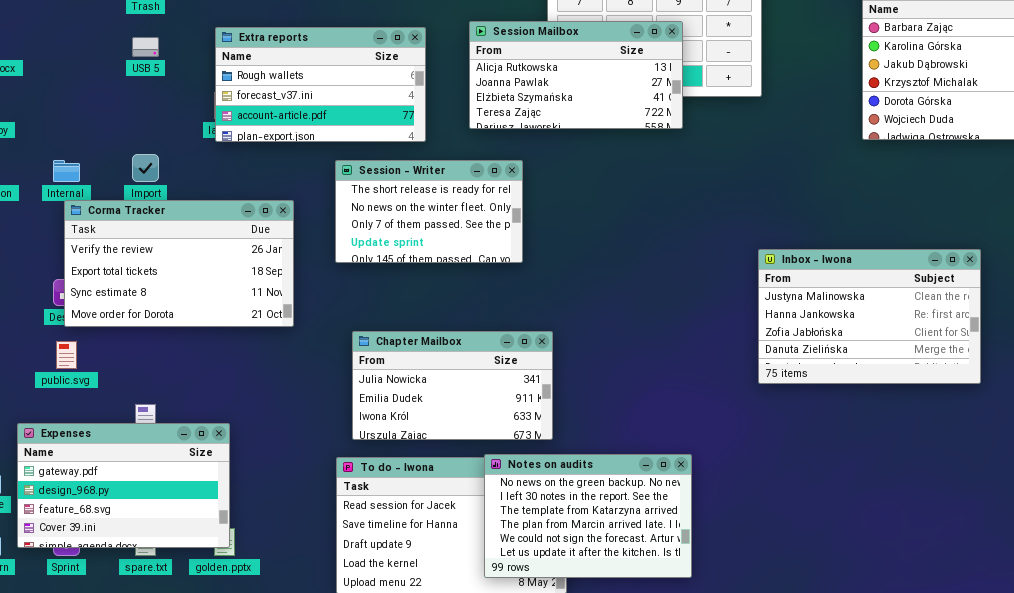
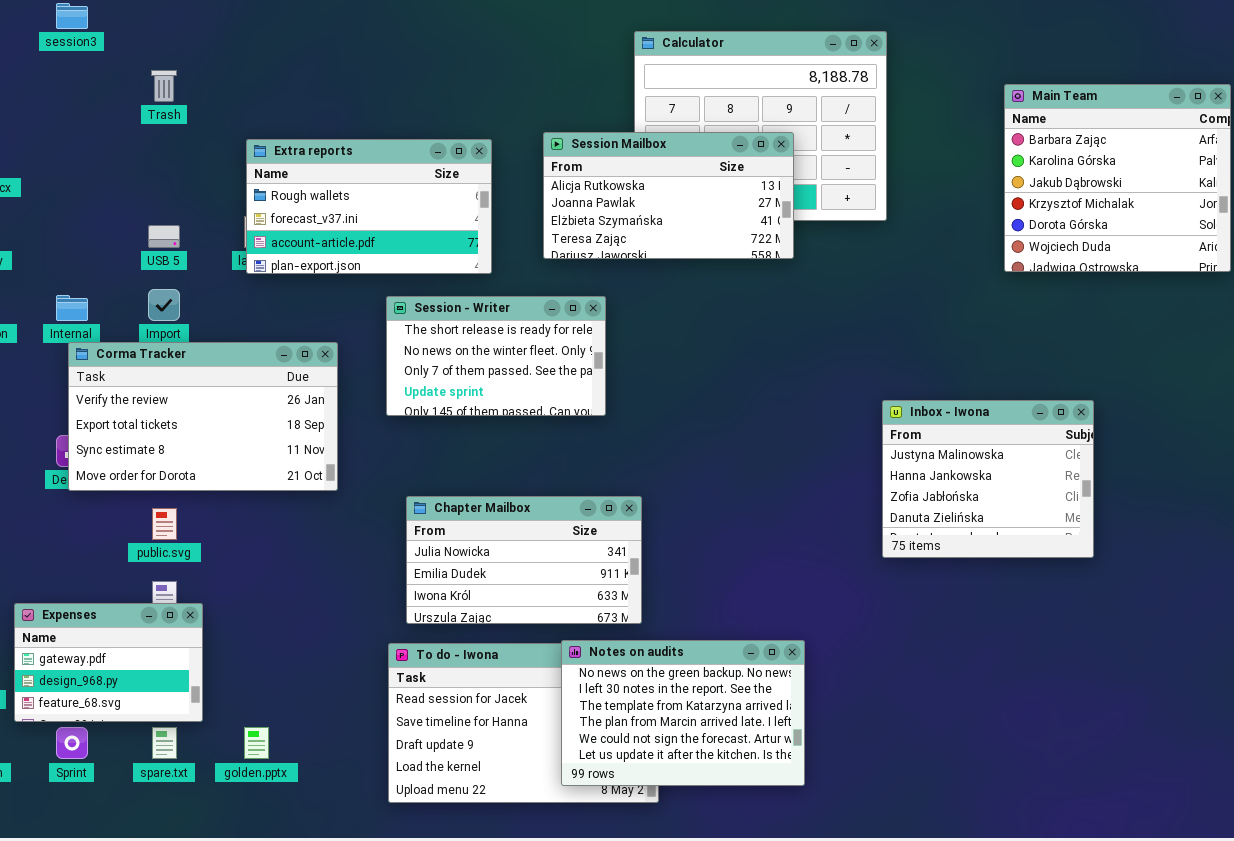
USB 5: [132,37,159,57] -> [148,225,180,248], moved
Inbox - Iwona: [758,249,981,384] -> [882,400,1094,558], resized
public.svg: [56,341,77,369] -> [152,508,177,540], moved
Expenses: [17,423,230,548] -> [14,603,203,722], resized

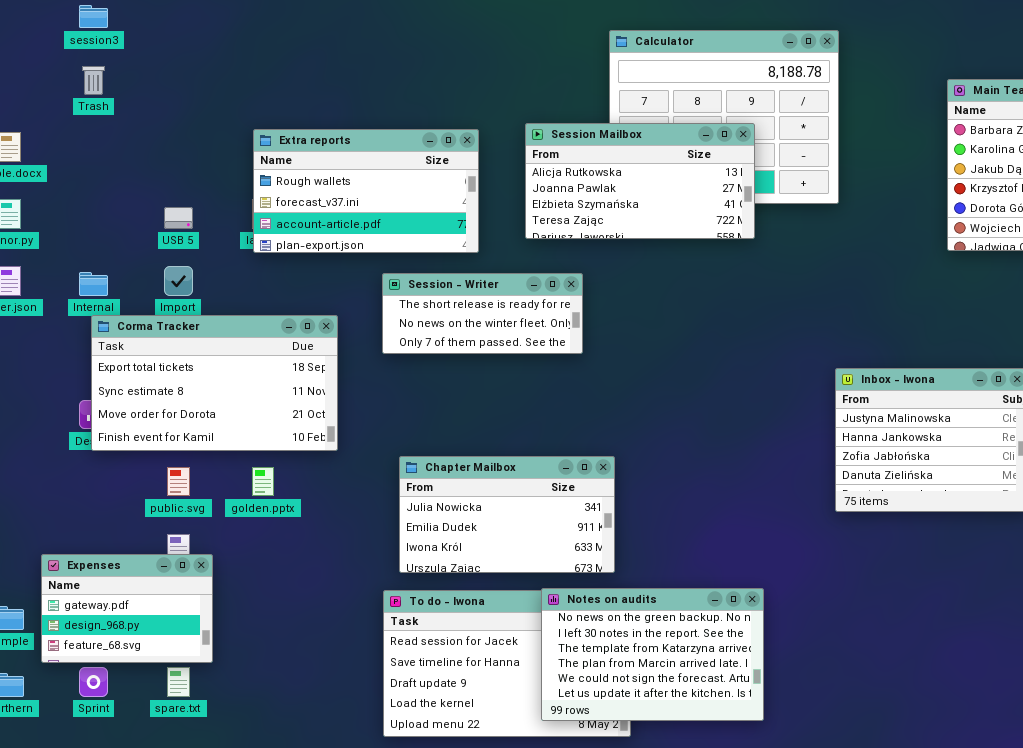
Trash: [151,70,177,102] -> [82,66,105,95], moved
Session - Writer: [386,296,606,416] -> [382,273,583,354], resized
Corma Tracker: [68,342,338,491] -> [91,315,338,451], scrolled down 1 row
golden.pptx: [244,727,269,759] -> [252,467,274,496], moved

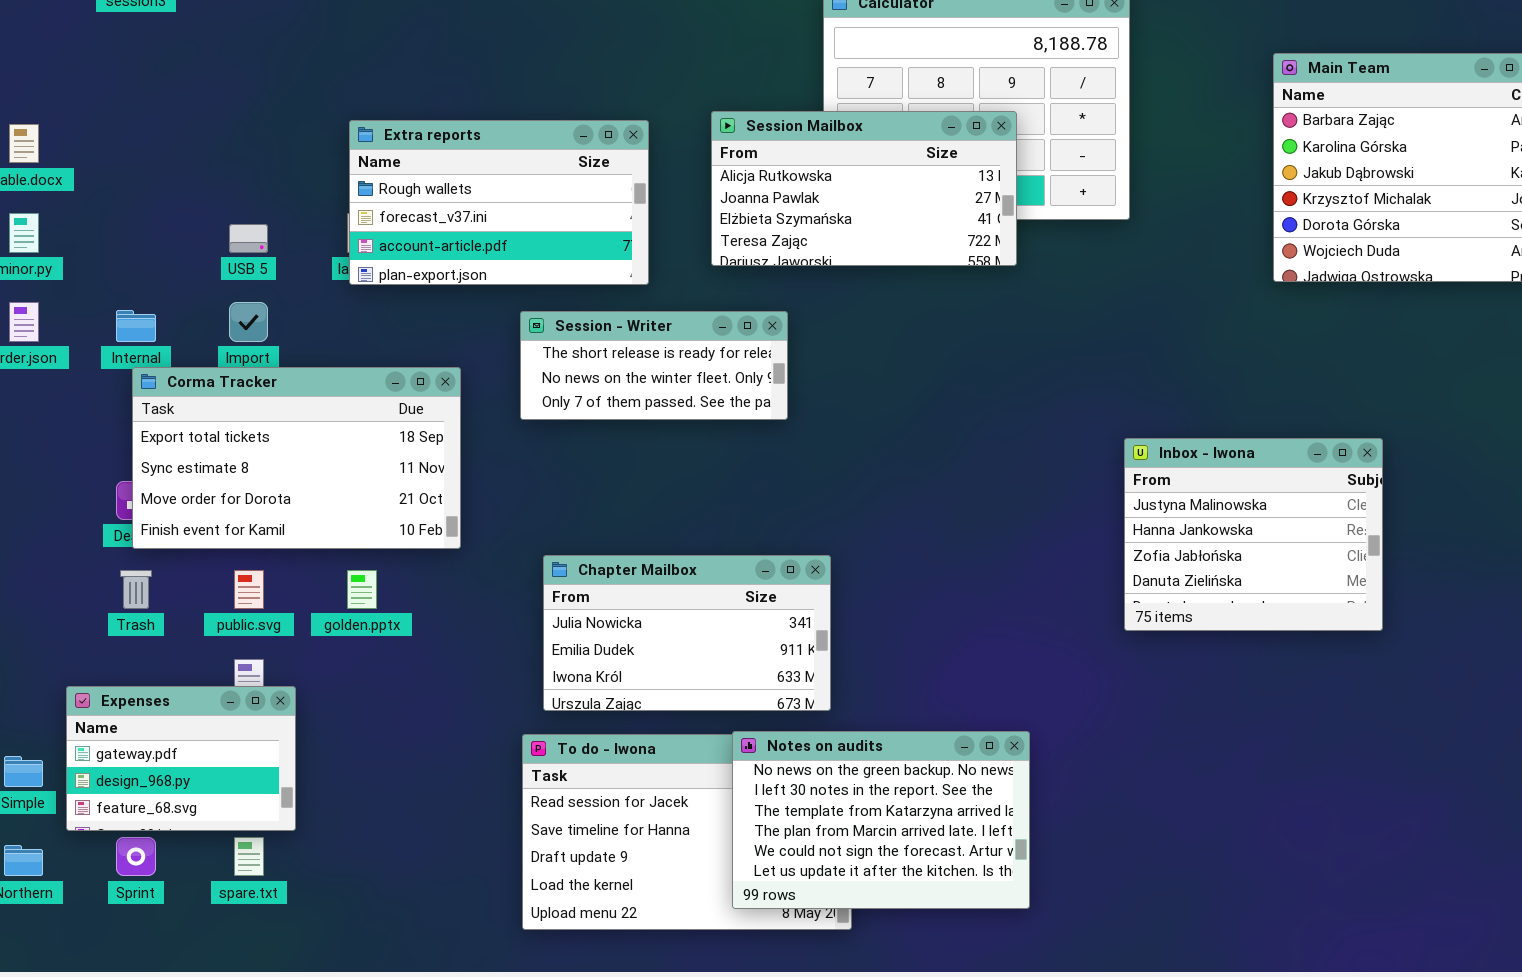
Trash: [82,66,105,95] -> [120,570,152,609], moved

